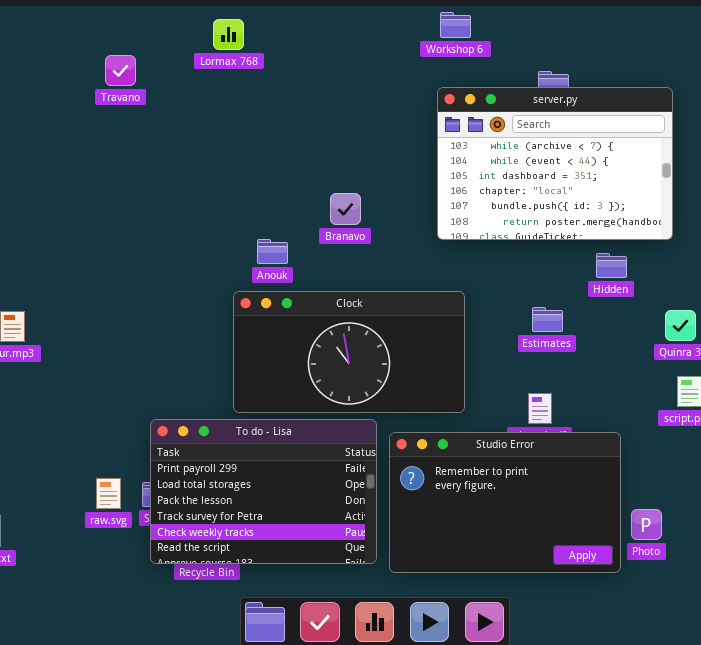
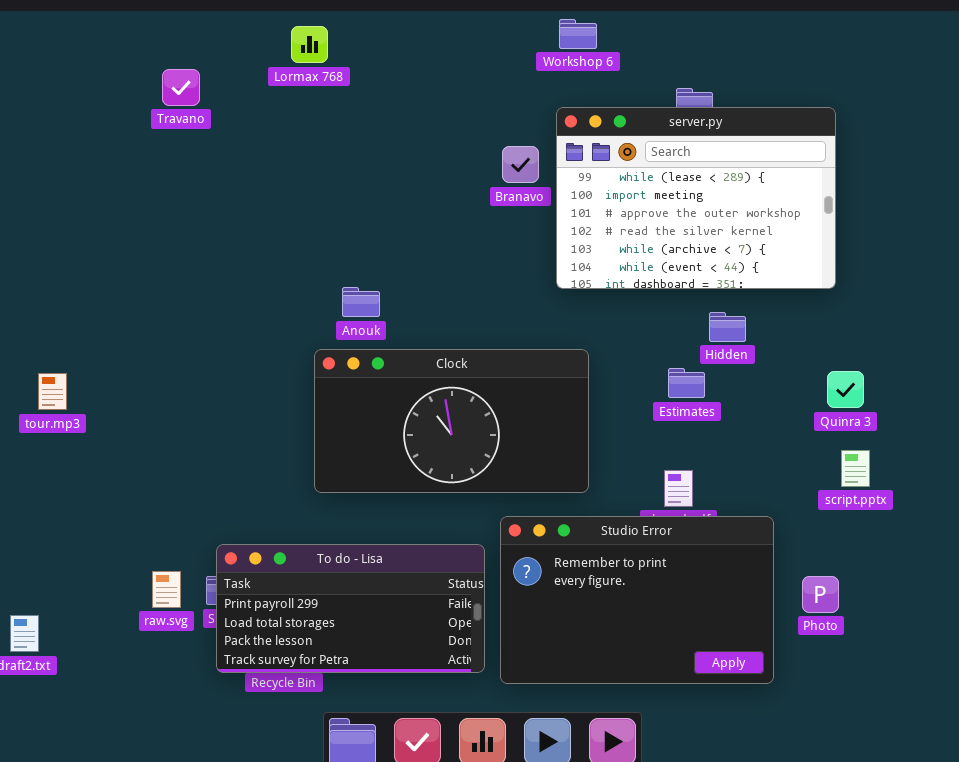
server.py: [437,87,673,240] -> [556,107,836,289], scrolled up 4 rows
Branavo: [330,193,361,225] -> [502,146,539,183], moved
Hidden: [596,253,627,278] -> [709,312,746,342], moved
To do - Lisa: [150,419,377,564] -> [216,544,485,673], resized
Photo: [631,509,662,540] -> [802,576,839,613], moved

